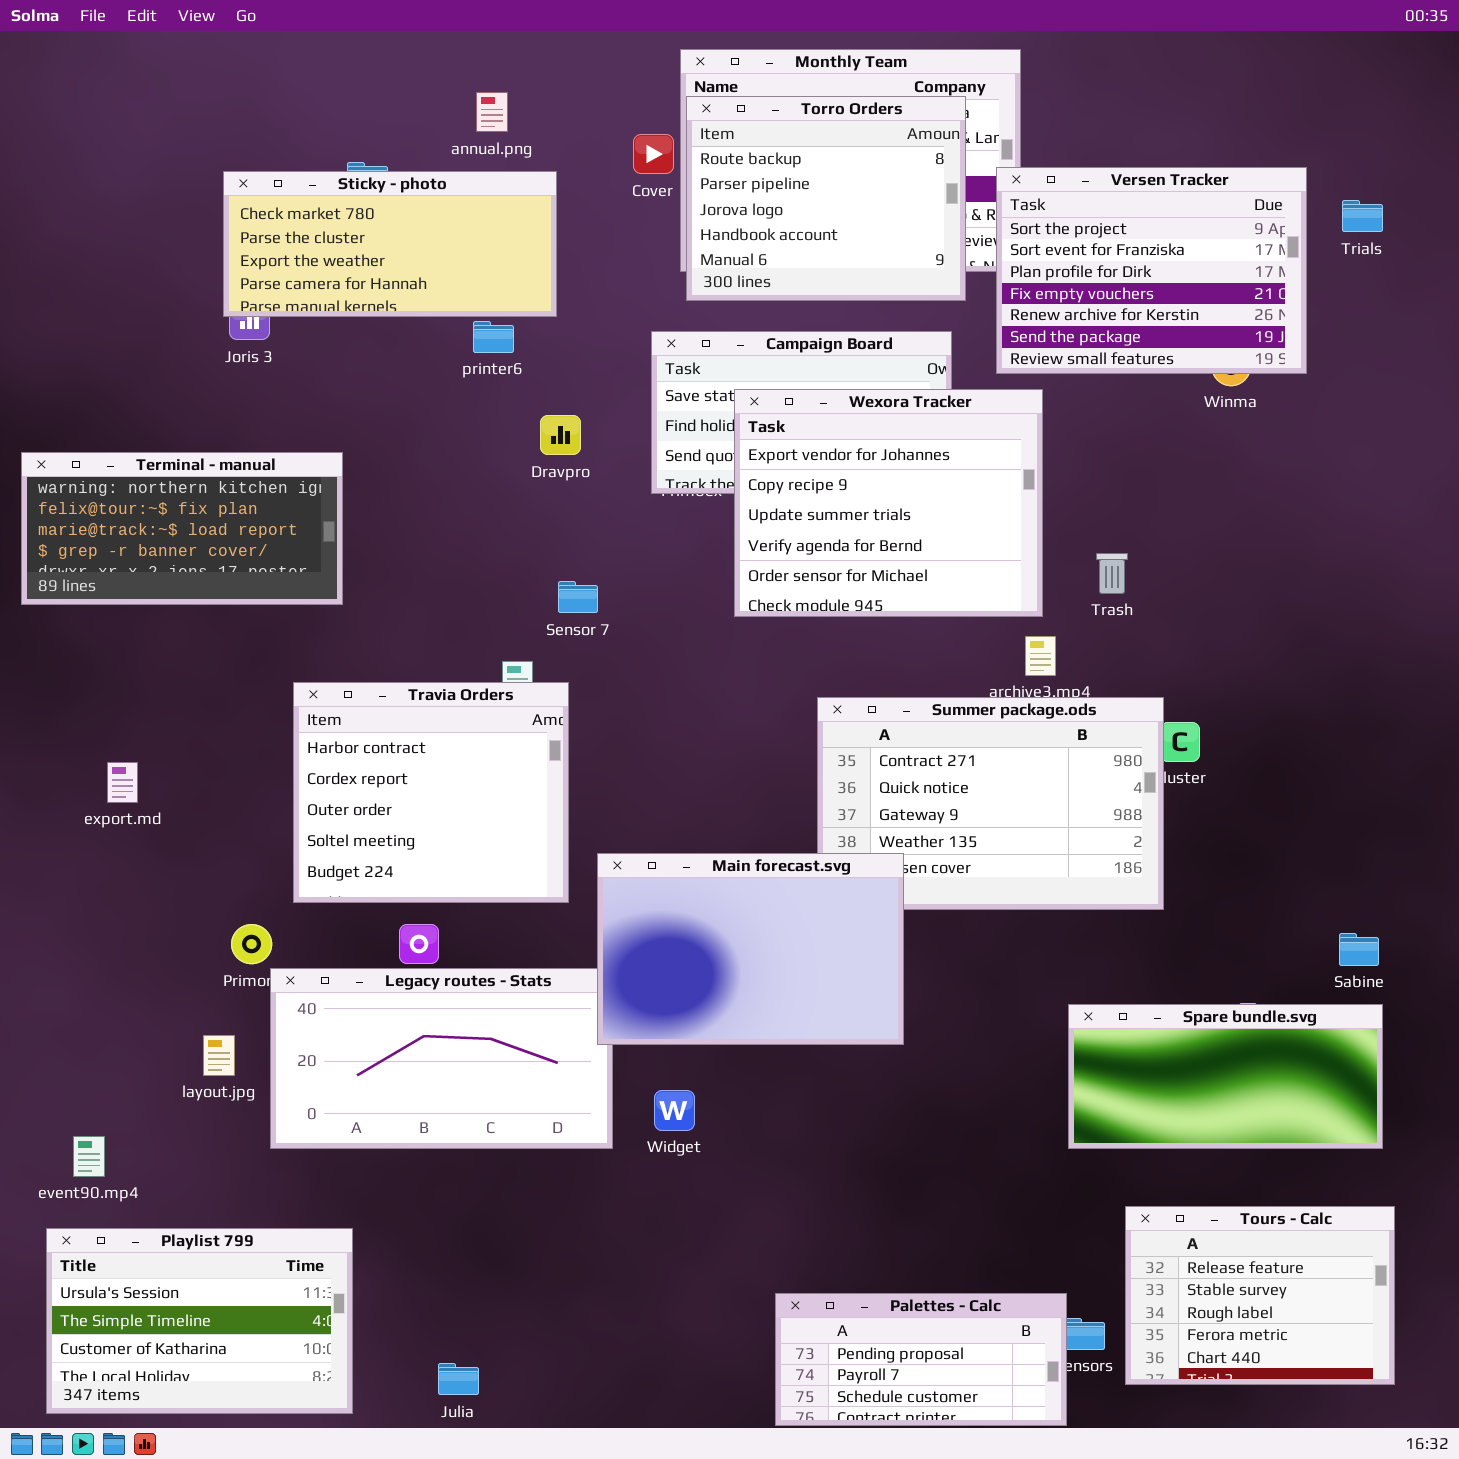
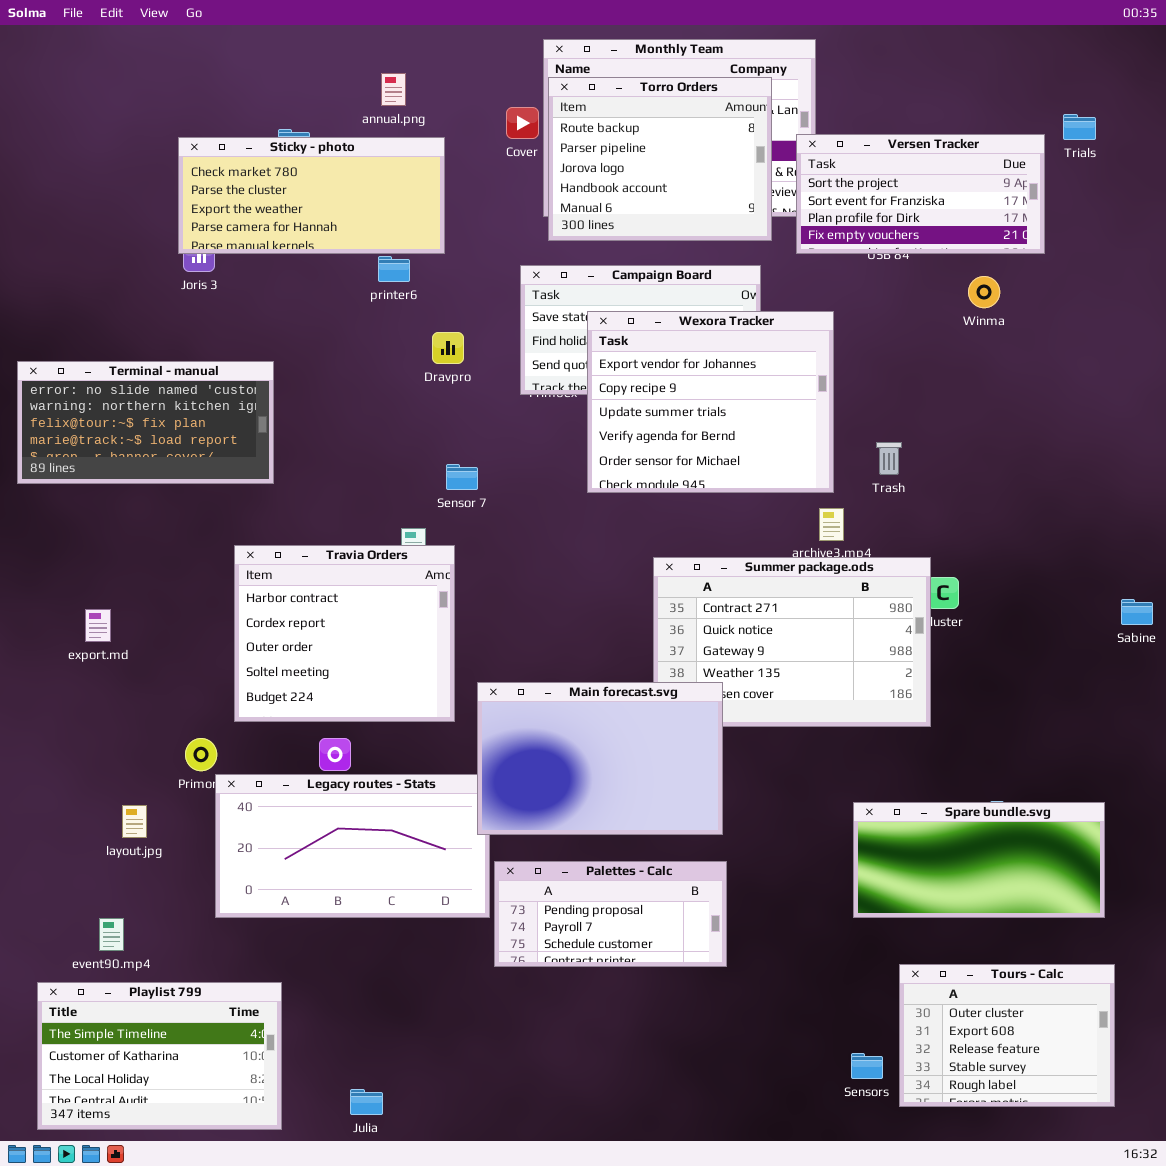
Versen Tracker: [996,167,1307,374] -> [796,134,1045,254], resized
Trials: [1342,200,1383,232] -> [1063,114,1096,140], moved
Terminal - manual: [21,452,343,605] -> [17,361,274,484], scrolled up 1 row
Sabine: [1339,933,1379,966] -> [1121,599,1153,625], moved
layout.jpg: [203,1035,235,1076] -> [122,805,147,838], moved
event90.mp4: [73,1136,105,1177] -> [99,918,124,951], moved
Tours - Calc: [1125,1206,1395,1385] -> [899,964,1115,1107], scrolled up 2 rows
Playlist 799: [46,1228,353,1414] -> [37,982,282,1130], scrolled down 1 row
Palettes - Calc: [775,1293,1067,1426] -> [494,861,727,967], moved

